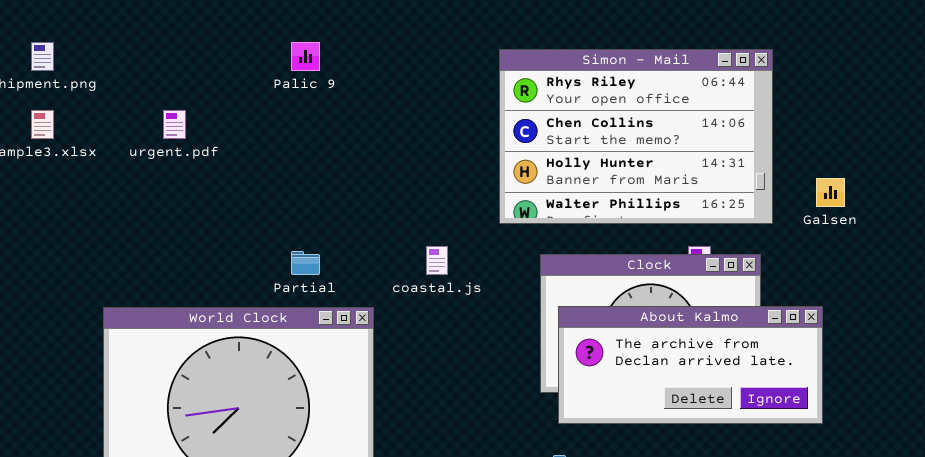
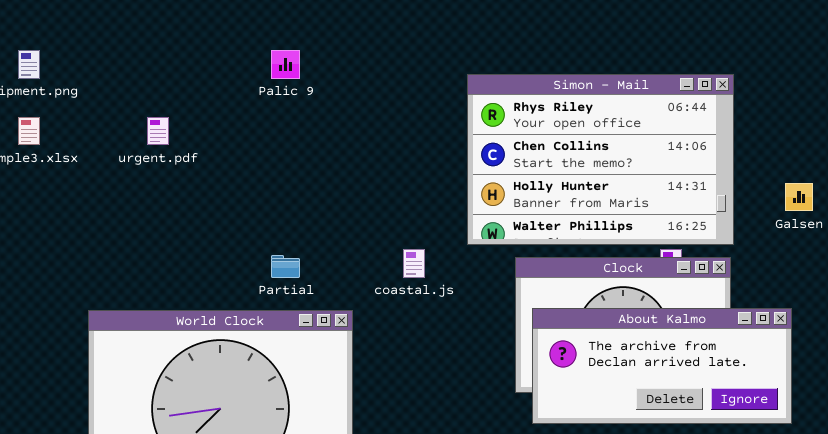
Simon - Mail: [499,49,773,224] -> [467,74,734,245], moved

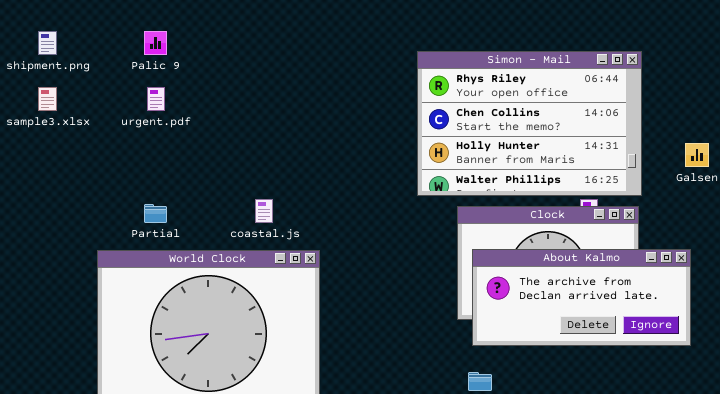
Palic 9: [271,50,300,79] -> [144,31,167,55], moved
coastal.js: [403,249,425,278] -> [255,199,273,223], moved
Partial: [271,255,300,278] -> [144,204,167,223], moved

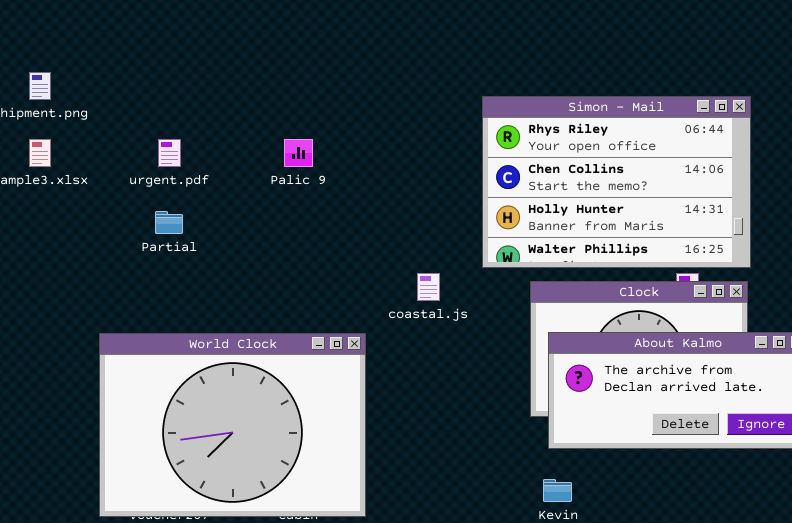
Palic 9: [144,31,167,55] -> [284,139,313,167], moved
coastal.js: [255,199,273,223] -> [417,273,440,301], moved
Partial: [144,204,167,223] -> [155,211,183,234], moved

